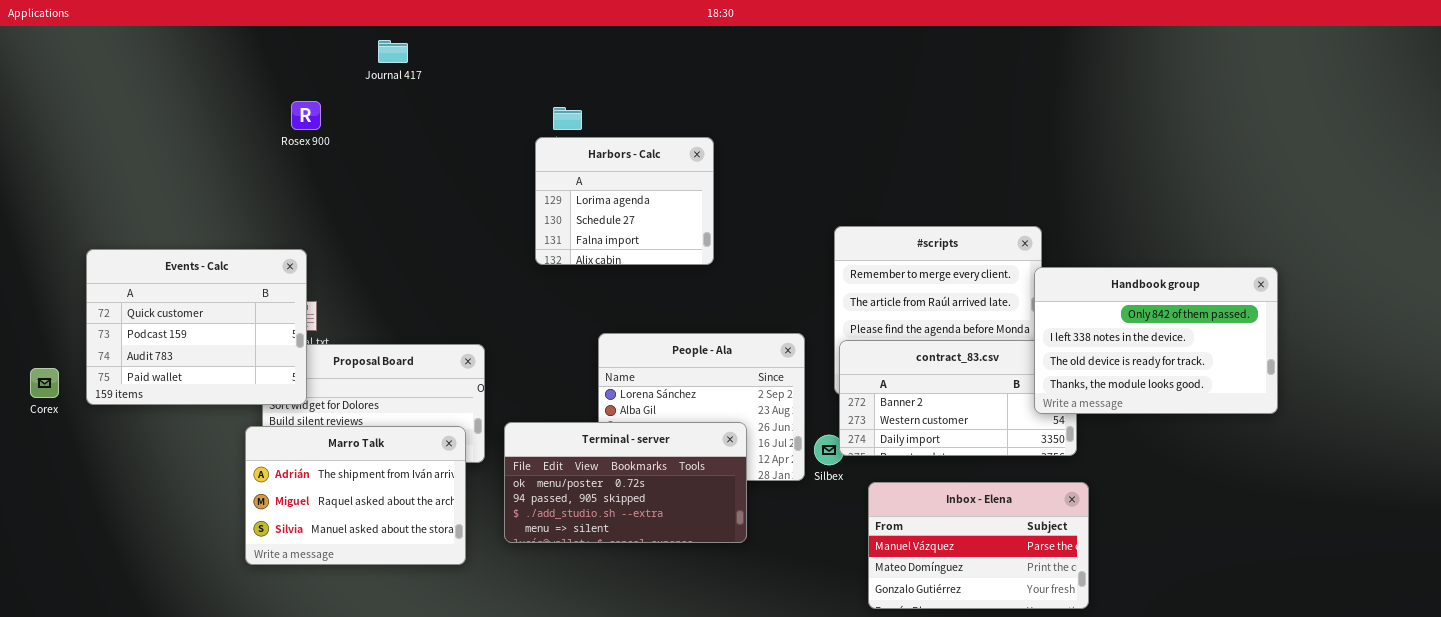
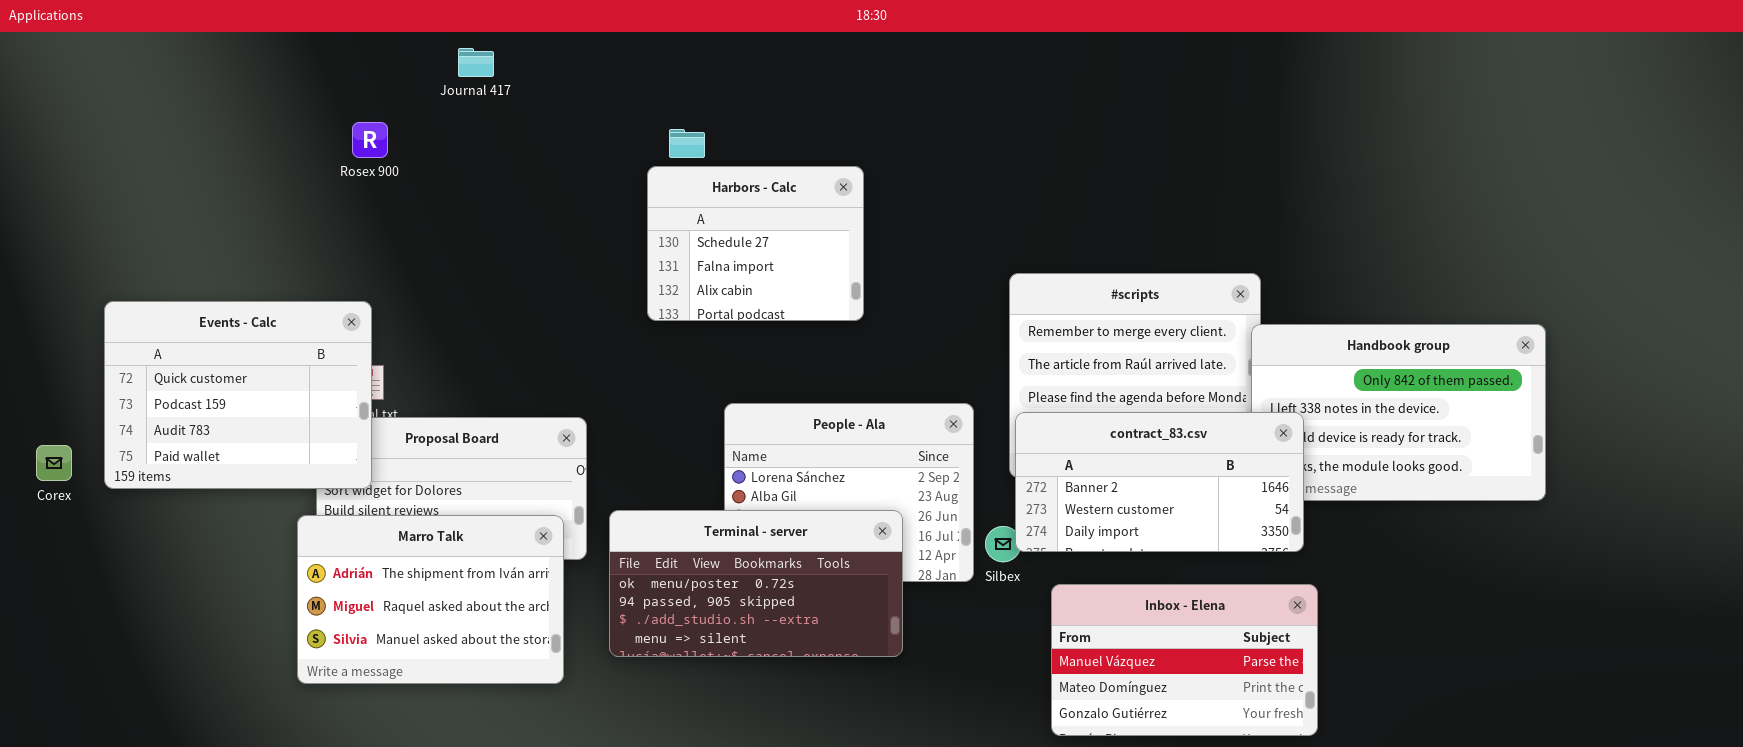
Harbors - Calc: [535,137,714,265] -> [647,166,864,321], scrolled down 1 row
contract_83.csv: [839,340,1077,456] -> [1015,412,1304,552], raised

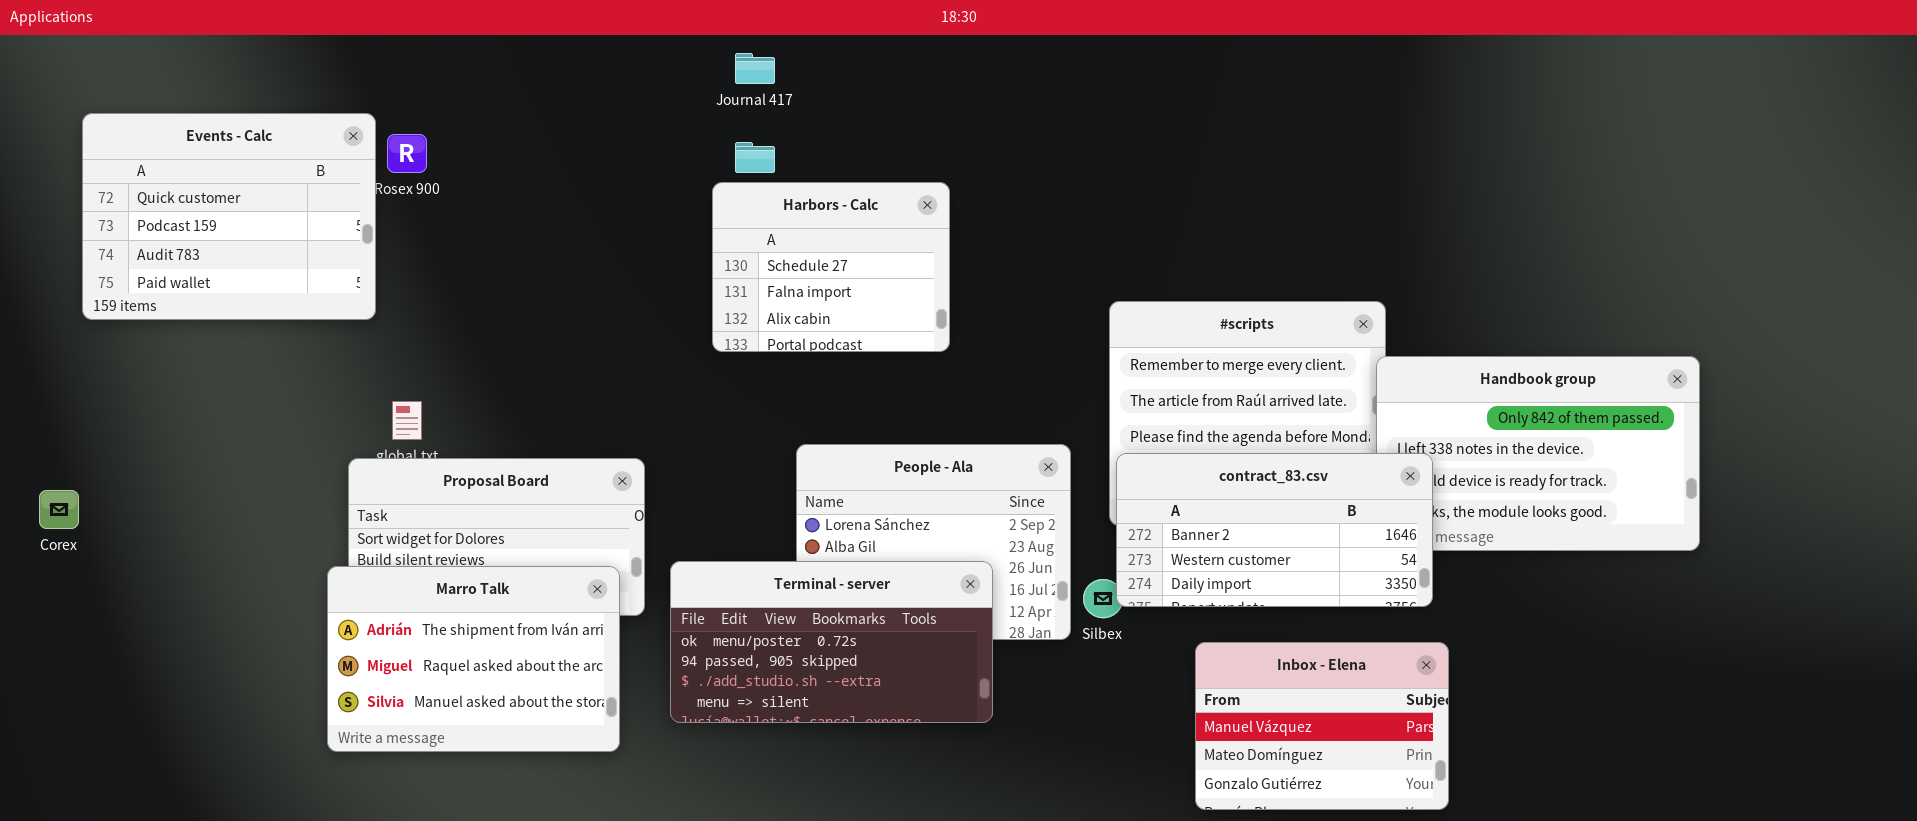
Journal 417: [458,48,494,77] -> [735,53,775,84], moved
Events - Calc: [104,301,372,489] -> [82,113,376,320], moved
Inbox - Elena: [1051,584,1318,736] -> [1195,642,1449,810], resized

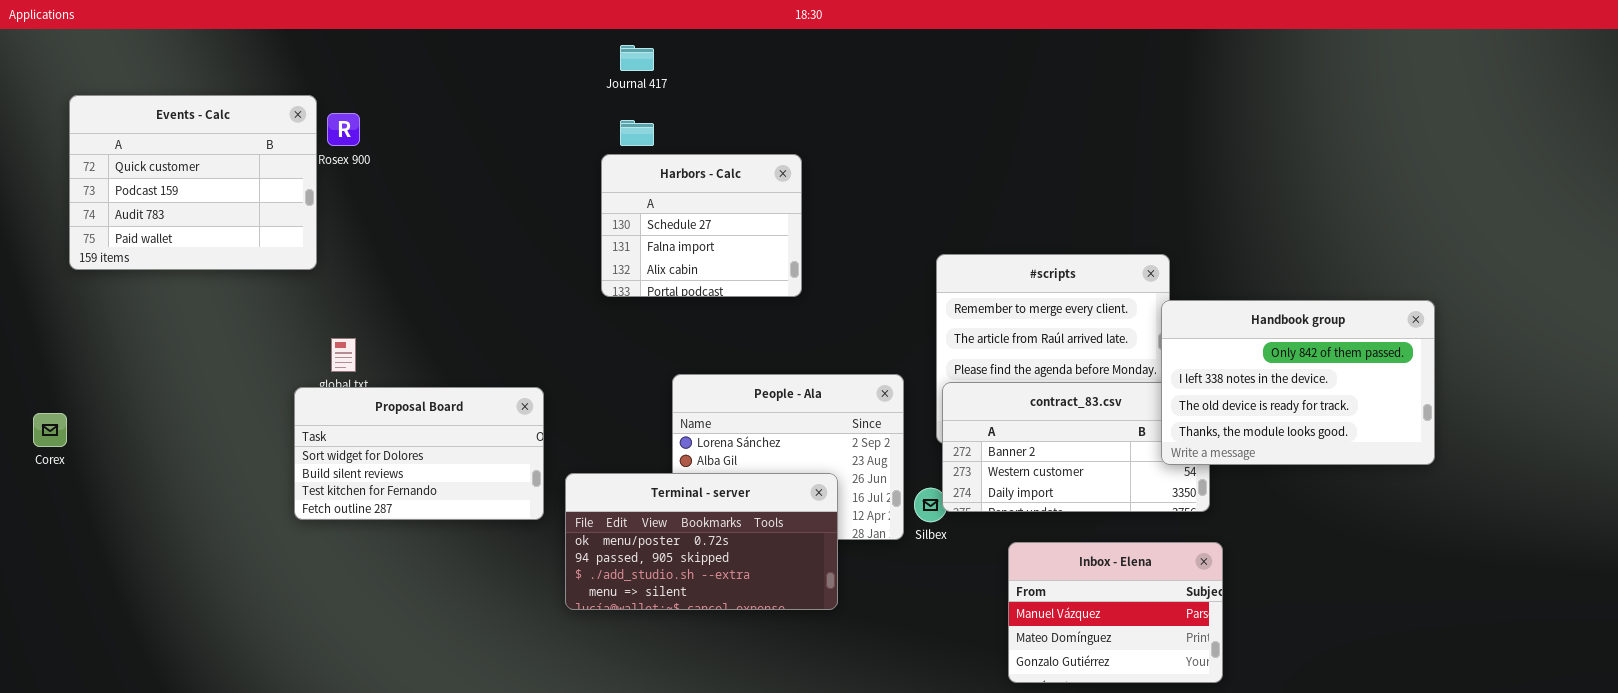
Handbook group: [1376,356,1700,551] -> [1161,300,1435,465], raised
Marro Talk: [327,566,620,752] -> none, closed

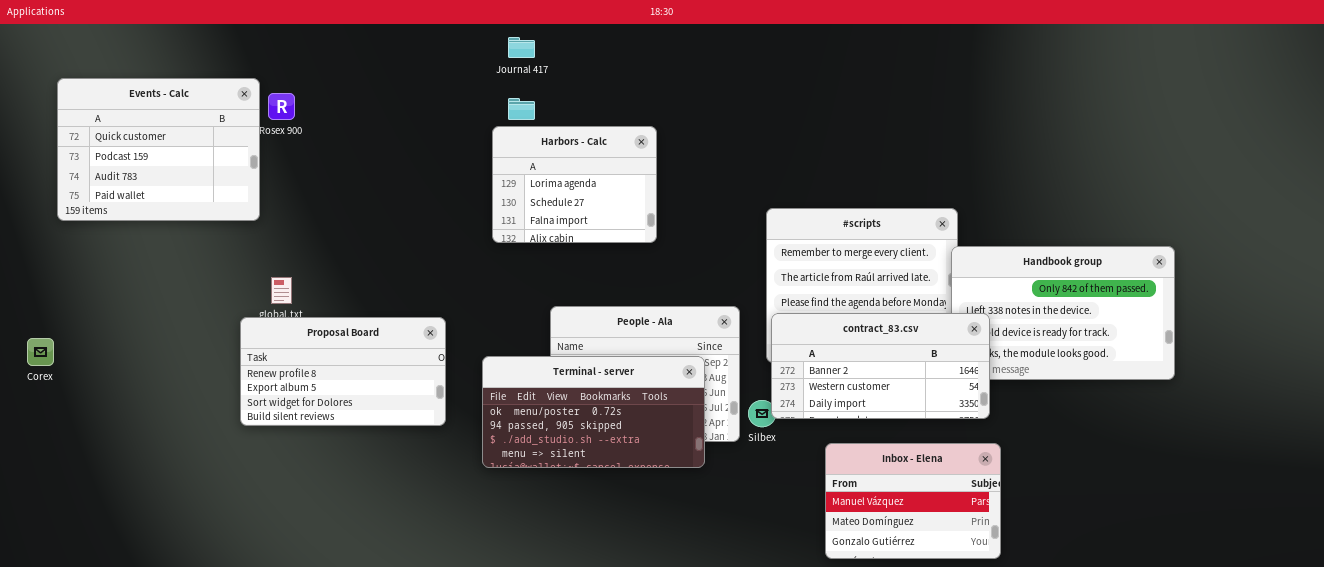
Harbors - Calc: [601,154,802,297] -> [492,126,657,243], scrolled up 1 row
contract_83.csv: [942,382,1210,512] -> [771,313,990,419], raised
Proposal Board: [294,387,544,520] -> [240,317,446,426], scrolled up 2 rows
Terminal - server: [565,473,838,610] -> [482,356,705,468], moved

